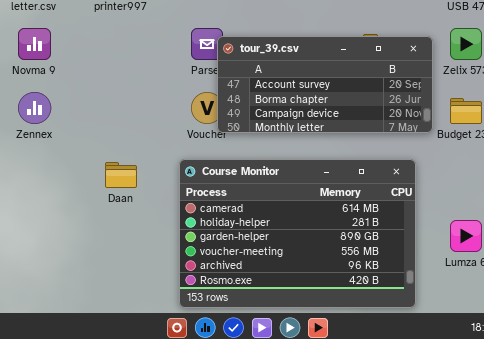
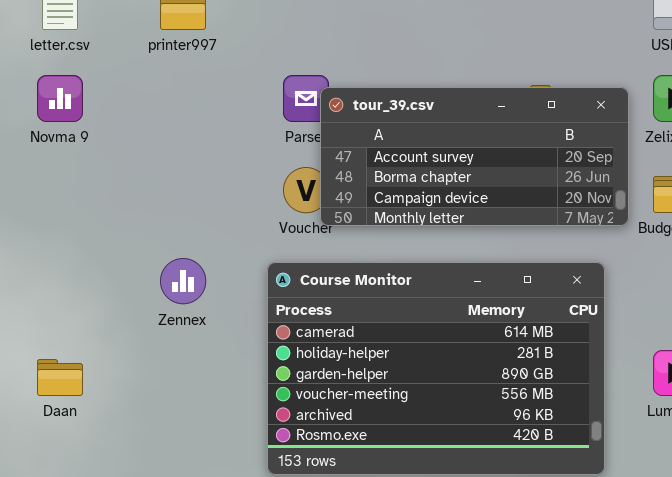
Zennex: [18,92,51,124] -> [160,258,206,304], moved
Daan: [105,162,137,188] -> [37,359,83,396], moved

